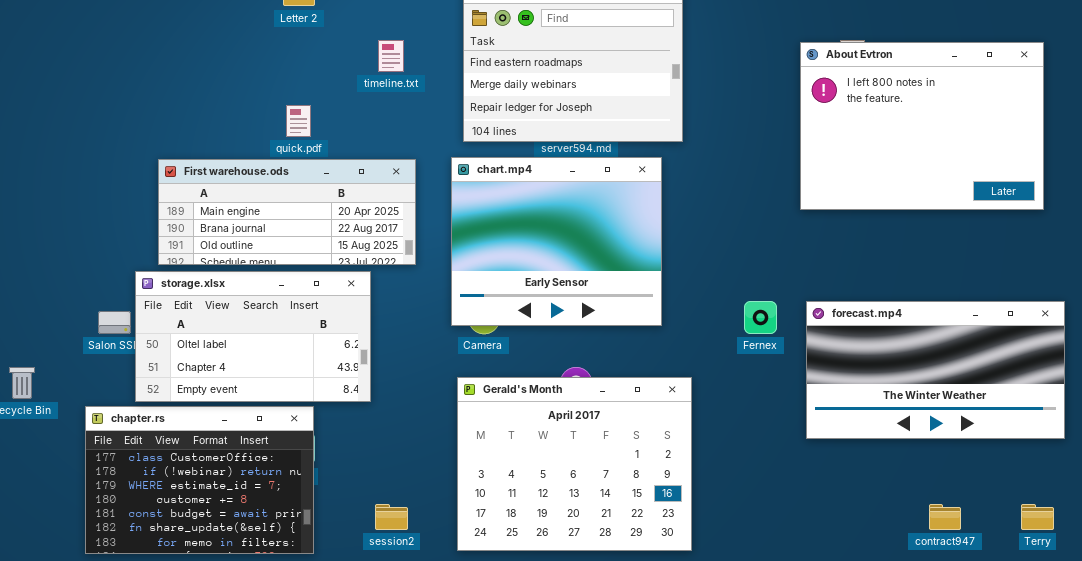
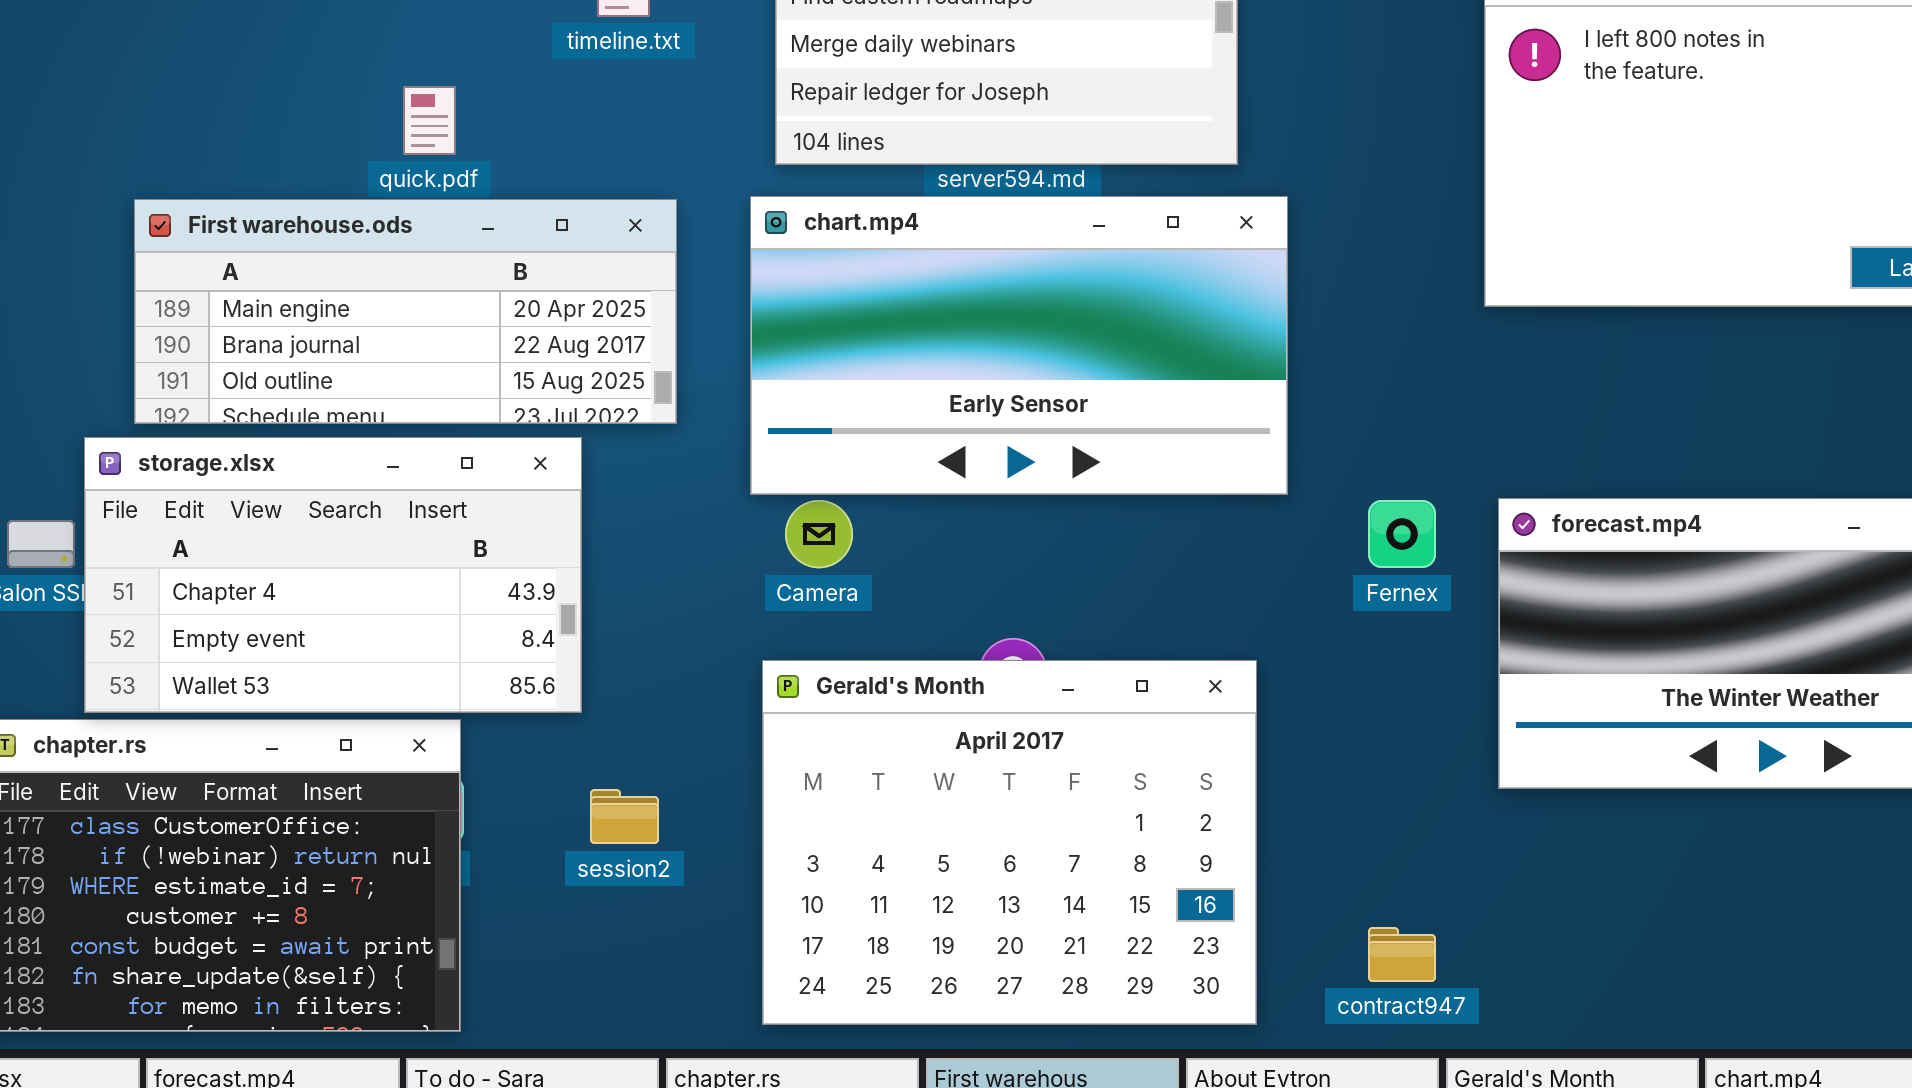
chart.mp4: [451,157,662,326] -> [750,196,1288,495], resized
storage.xlsx: [135,271,371,402] -> [84,437,582,713], scrolled down 1 row
session2: [375,504,408,530] -> [590,789,659,844], moved
contract947: [929,504,961,530] -> [1368,927,1436,982], moved

